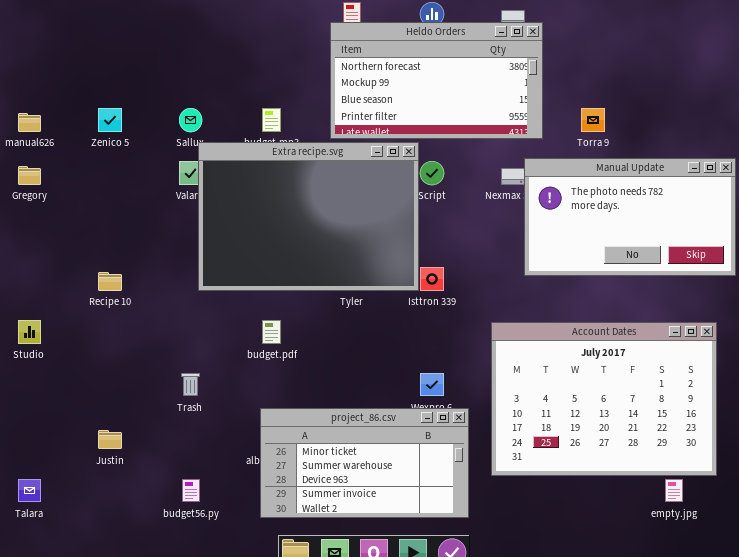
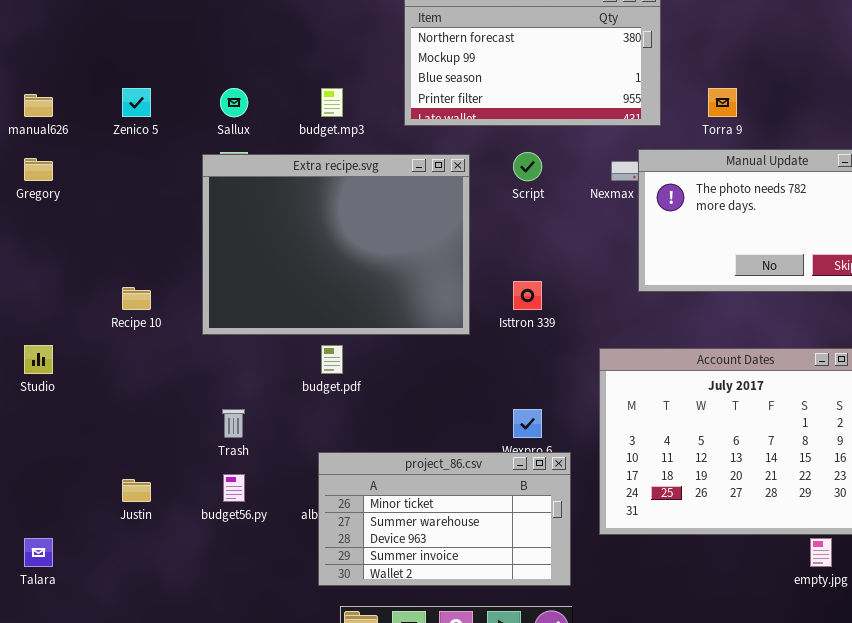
Extra recipe.svg: [198,142,419,291] -> [202,154,470,335], moved
budget56.py: [182,479,200,502] -> [223,474,245,502], moved

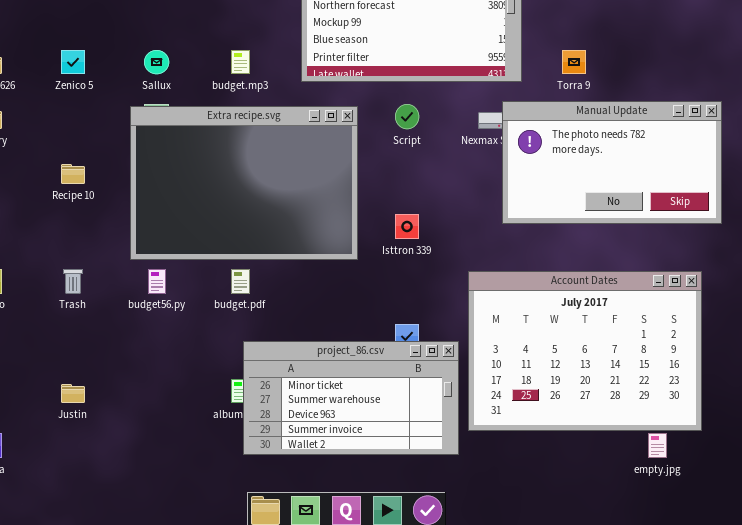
Recipe 10: [122,287,151,310] -> [61,164,85,184], moved
Trash: [222,409,245,438] -> [63,269,83,294], moved
project_86.csv: [318,452,571,586] -> [243,341,459,455], moved
budget56.py: [223,474,245,502] -> [148,269,166,294], moved

